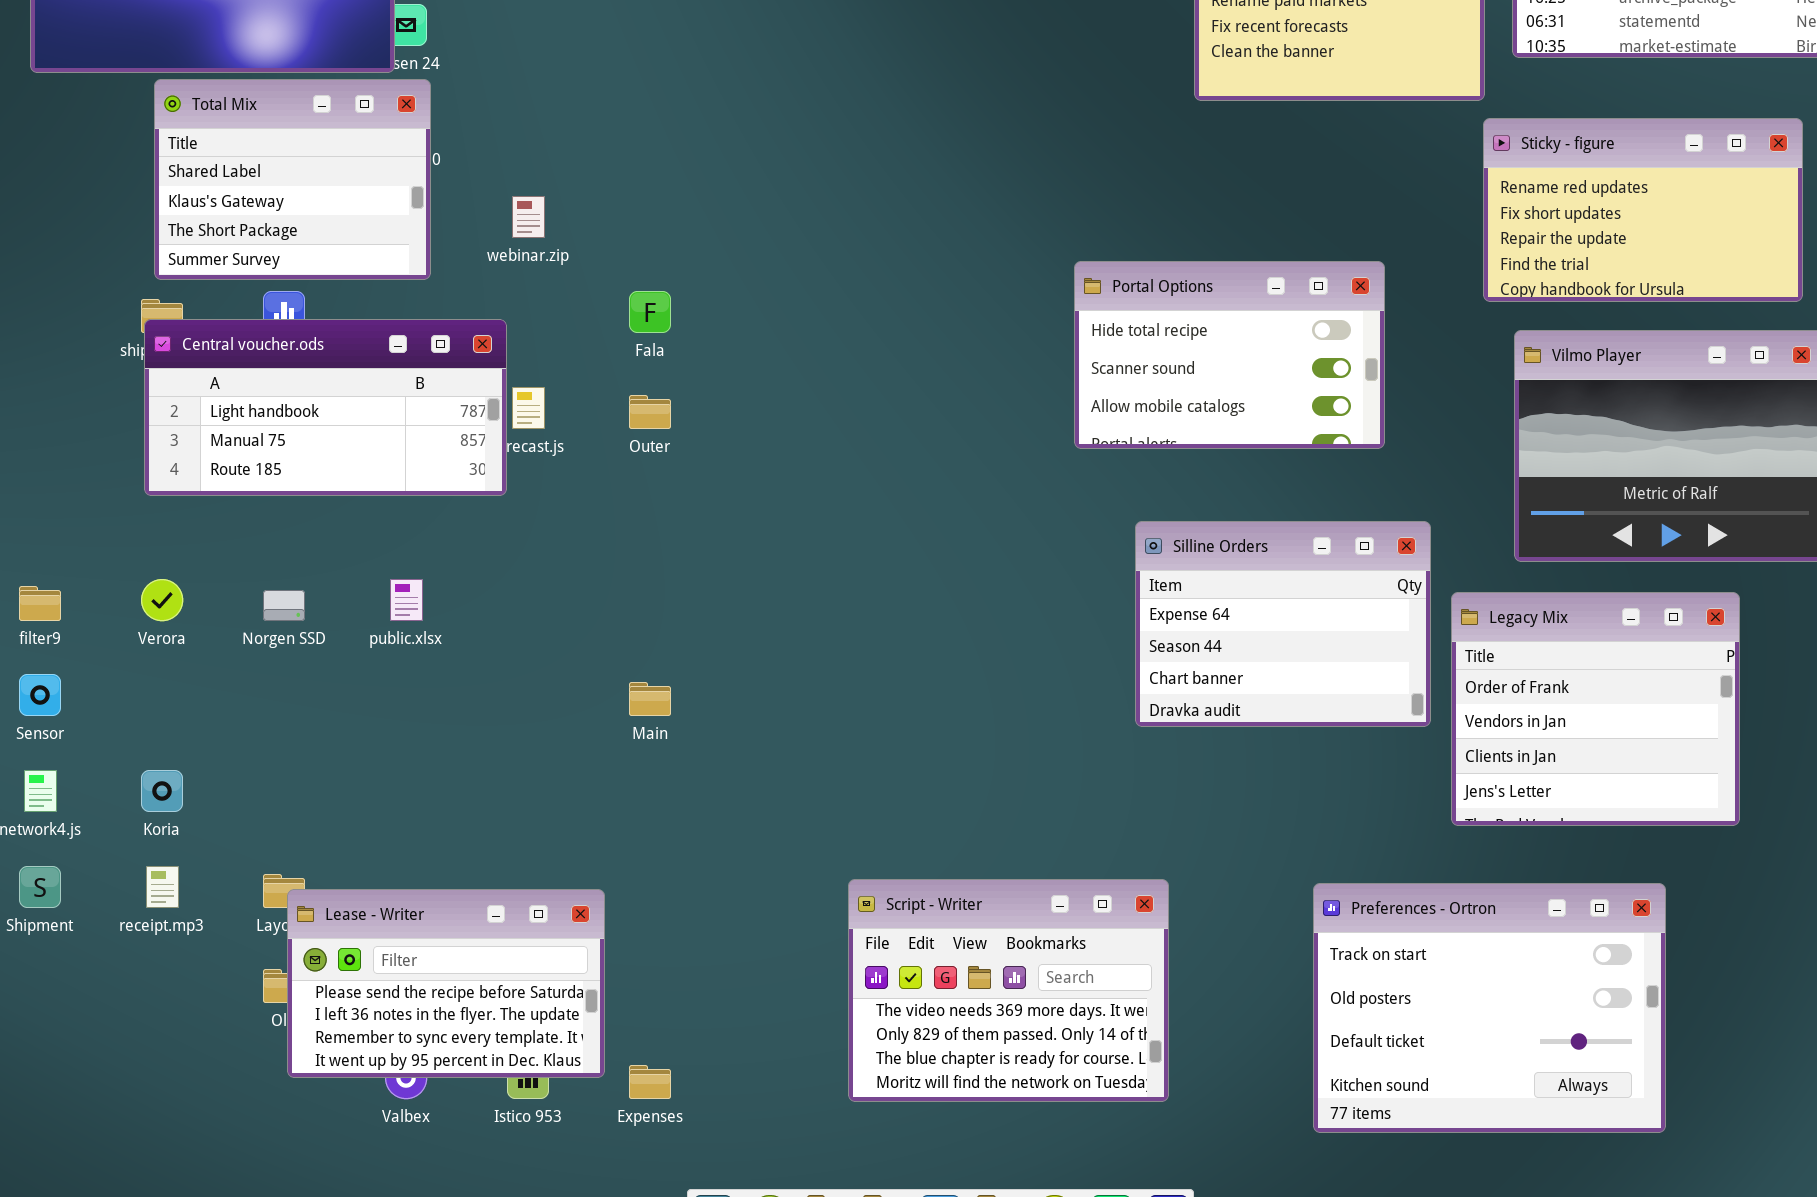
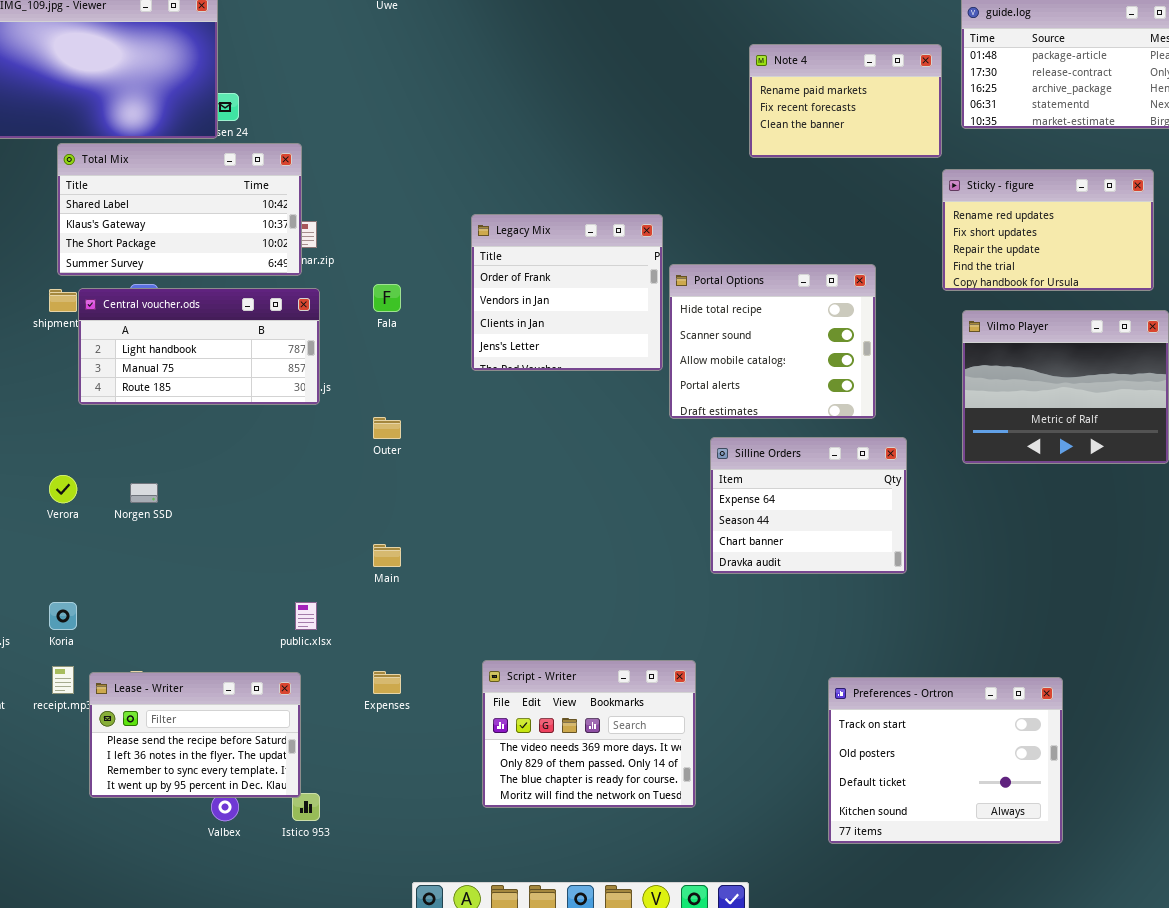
Total Mix: [154,79,431,280] -> [57,143,302,276], resized
Portal Options: [1074,261,1385,449] -> [669,264,876,419], resized
Central voucher.ods: [144,319,507,496] -> [78,288,320,405], moved
Outer: [629,395,671,429] -> [373,417,401,439], moved
public.xlsx: [390,579,423,621] -> [295,602,317,630], moved
Legacy Mix: [1451,592,1740,826] -> [471,214,663,371], moved
Script - Writer: [848,879,1169,1102] -> [482,660,696,808], moved
Lease - Writer: [287,889,605,1078] -> [89,672,301,798], moved
Expenses: [629,1065,671,1099] -> [373,671,401,694], moved

